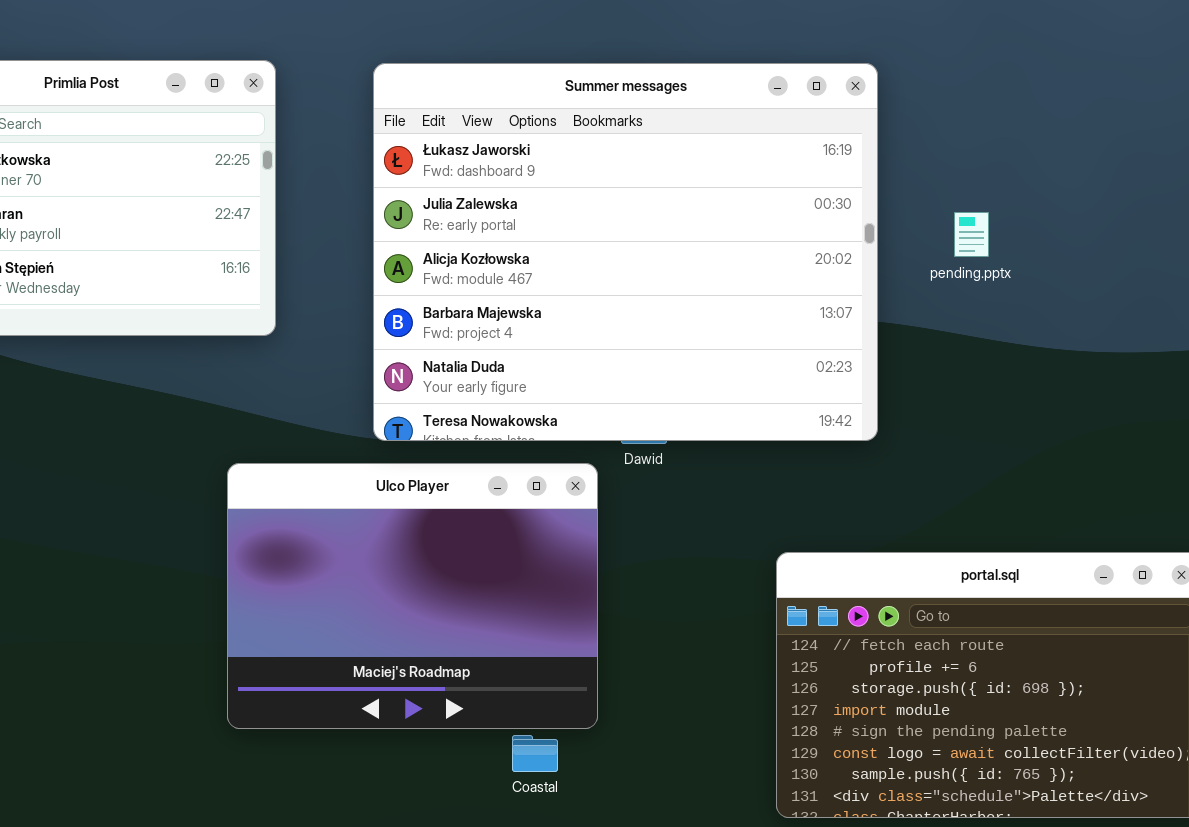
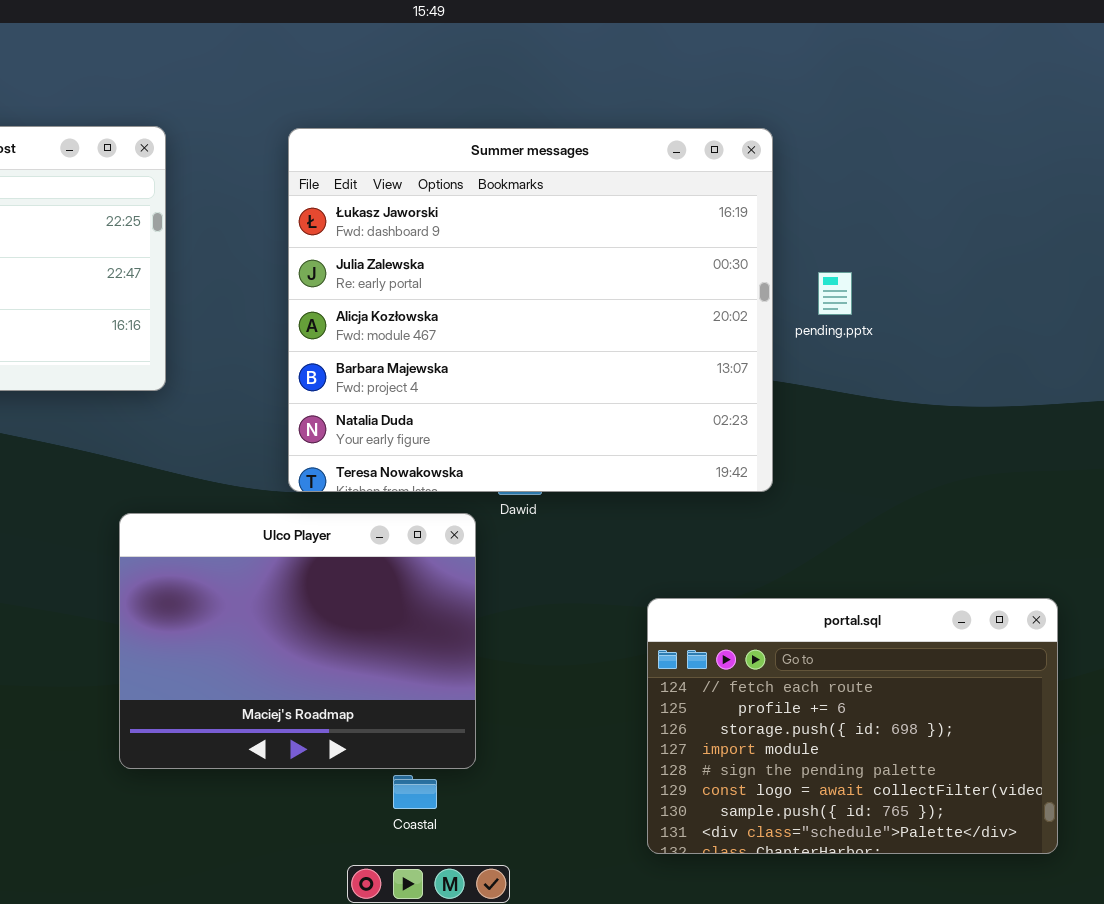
Summer messages: [373,63,878,441] -> [288,128,773,492], moved

